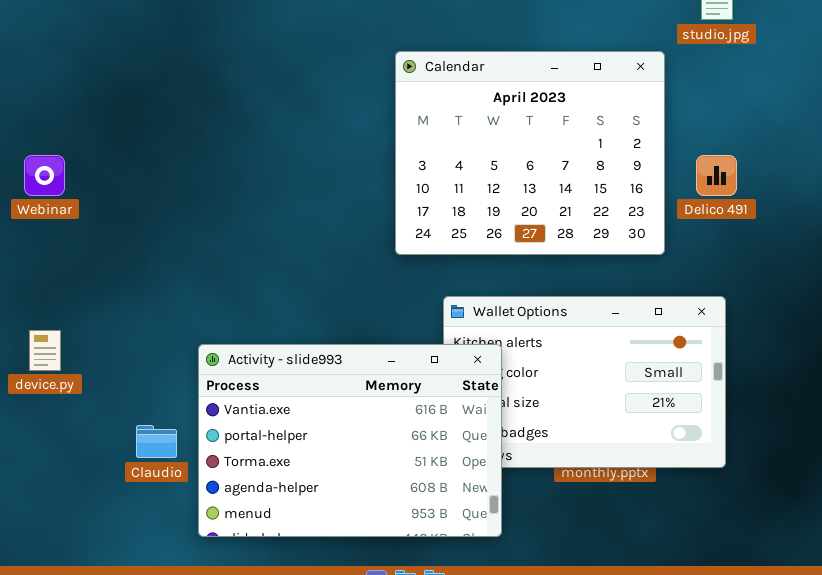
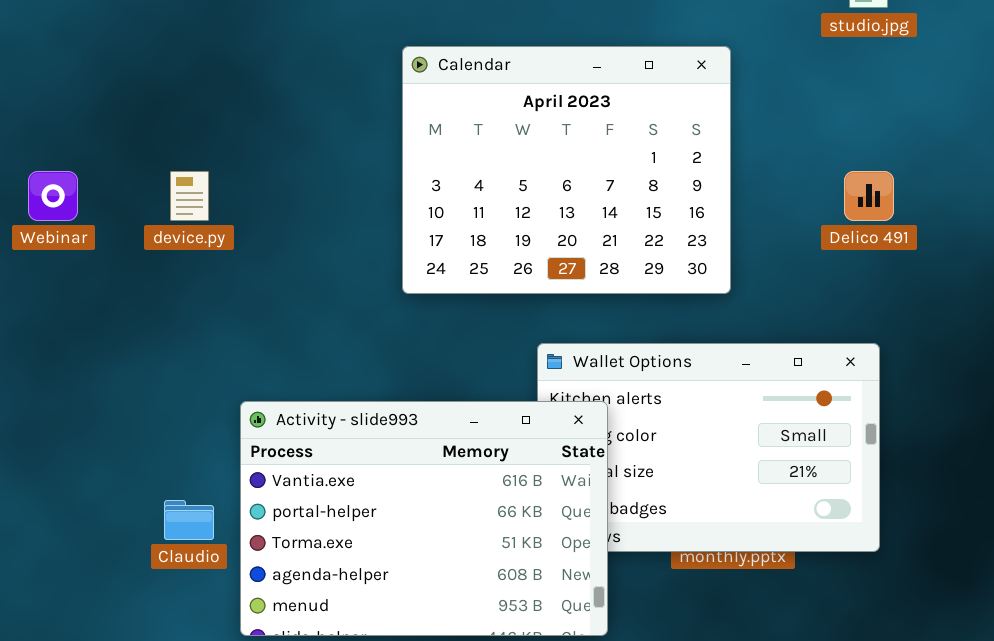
Calendar: [395,51,665,255] -> [402,46,731,294], moved
device.py: [29,330,61,371] -> [170,171,209,221], moved

